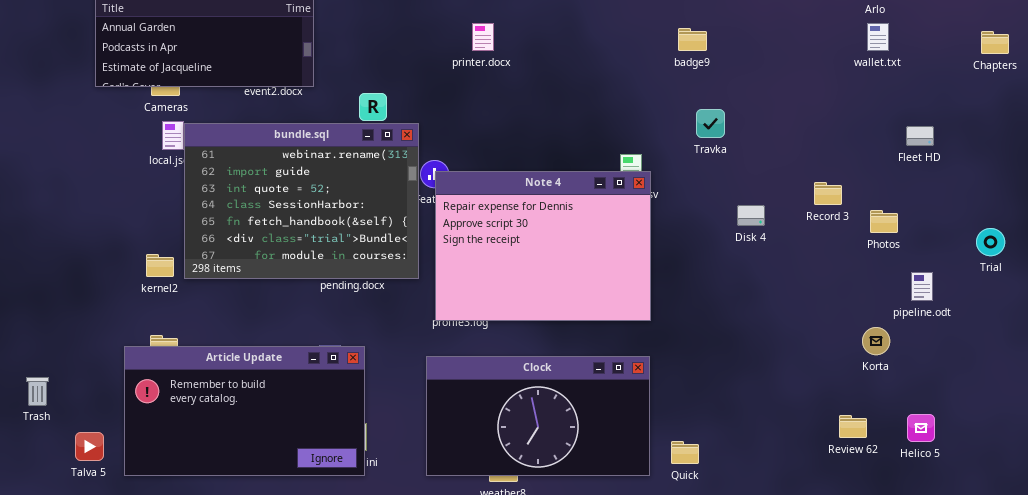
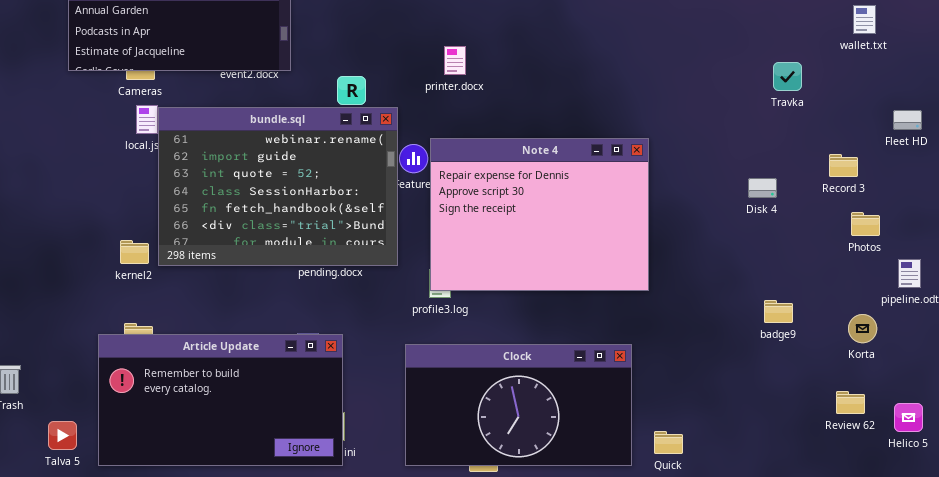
printer.docx: [472,23,494,51] -> [444,46,466,75], moved
badge9: [678,28,707,51] -> [764,300,793,323], moved
Travka: [696,109,725,138] -> [773,62,802,91], moved
Note 4: [435,171,651,321] -> [430,138,649,291], moved
Record 3: [814,182,842,205] -> [829,154,858,177], moved
Disk 4: [737,205,765,226] -> [748,178,777,198], moved
Photos: [870,210,898,233] -> [851,212,880,236], moved
Review 62: [839,415,867,438] -> [836,391,865,414], moved

